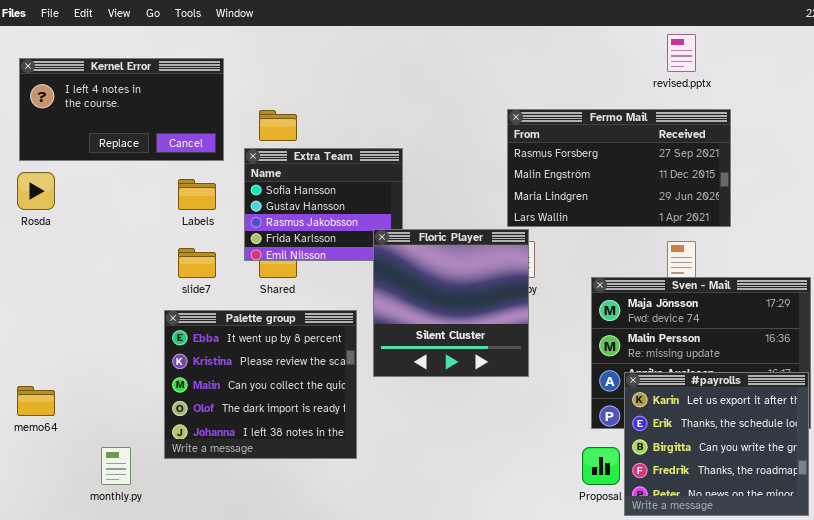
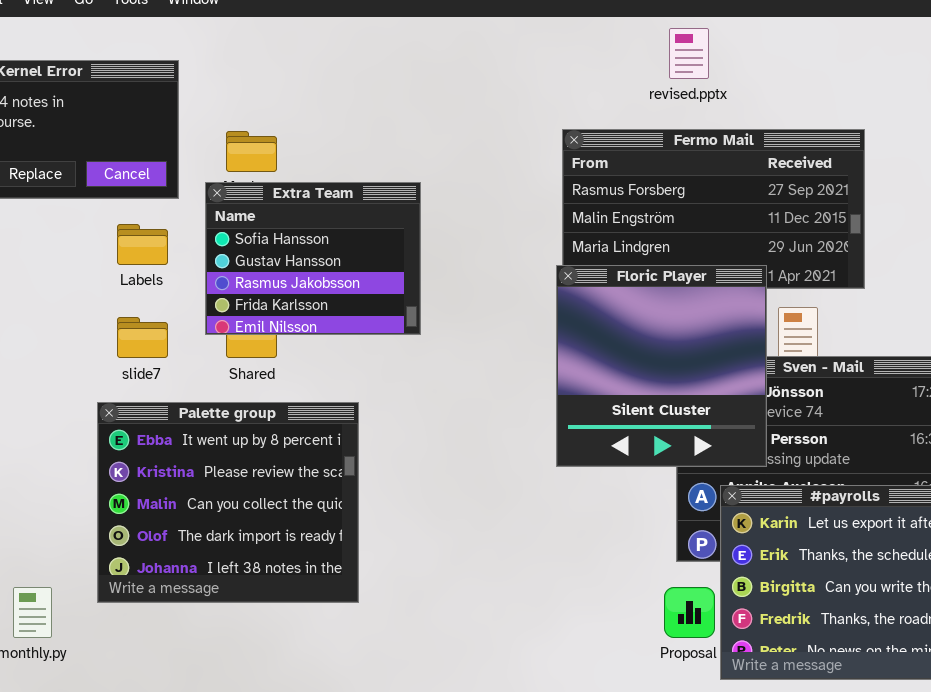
revised.pptx: [667,34,696,72] -> [669,28,709,79], moved
Floric Player: [373,229,529,377] -> [556,265,767,467], moved

